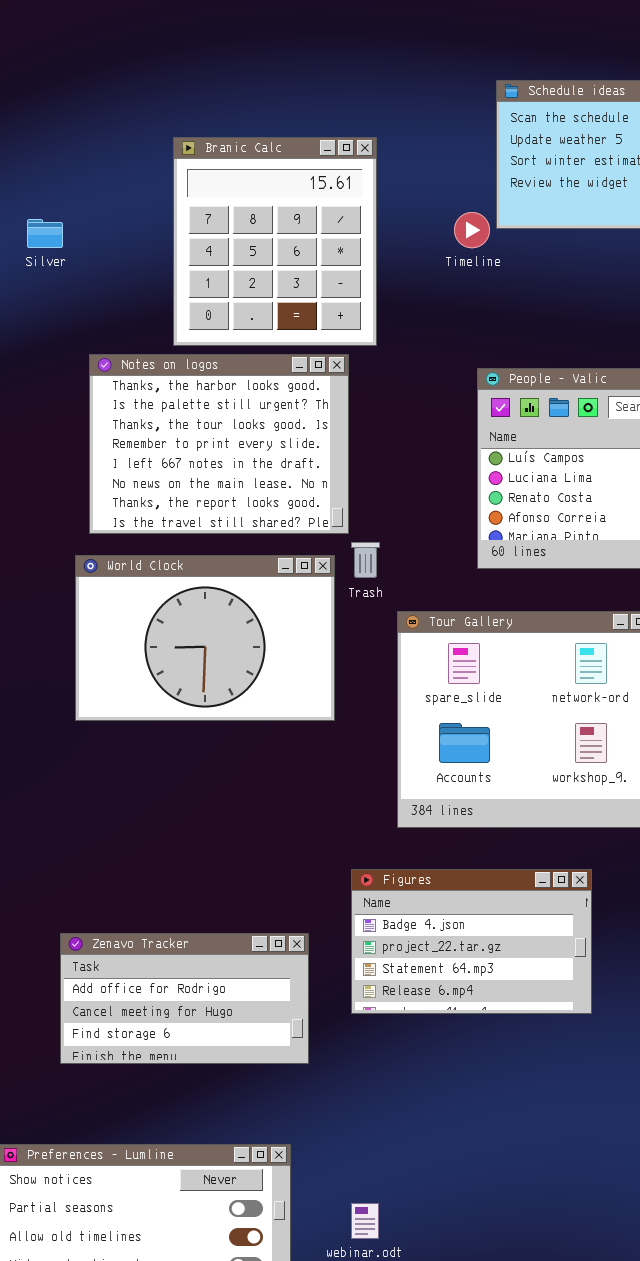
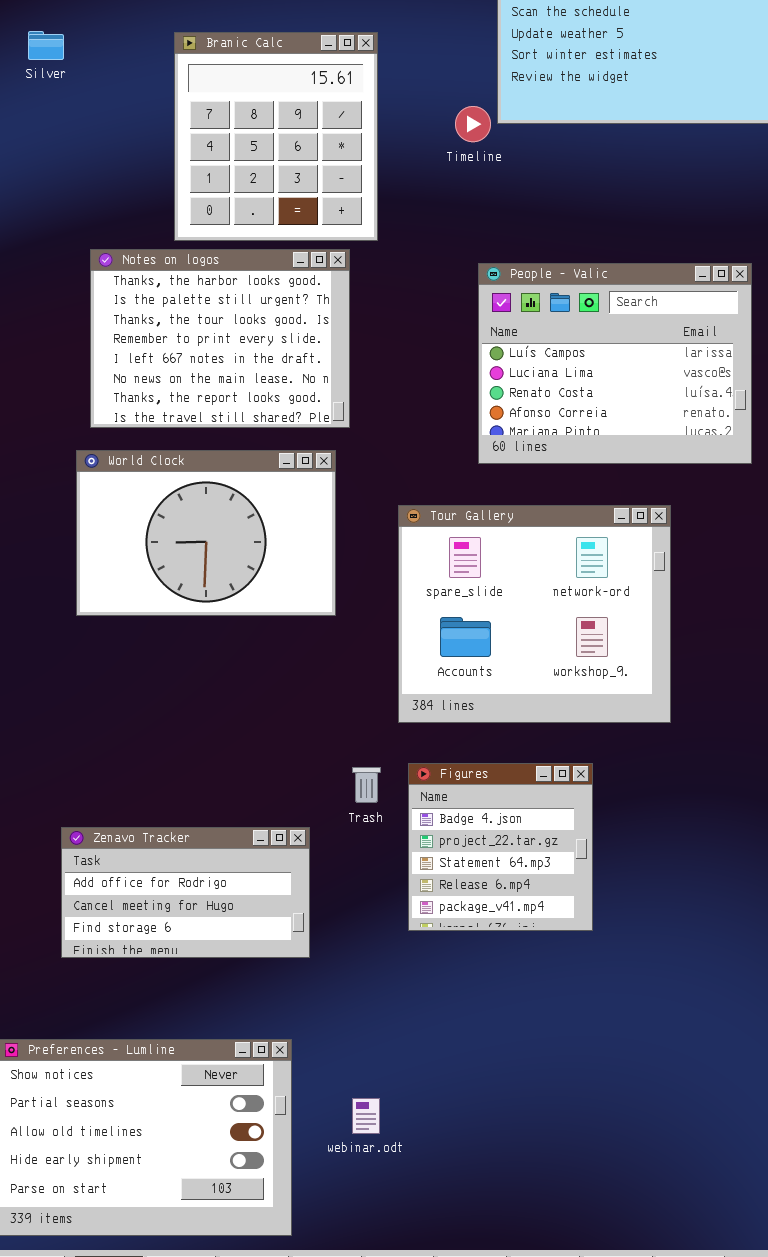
Silver: [27,219,63,248] -> [28,31,64,60], moved
Trash: [351,542,380,578] -> [352,767,381,803], moved
Figures: [351,869,592,1014] -> [408,763,593,931], resized

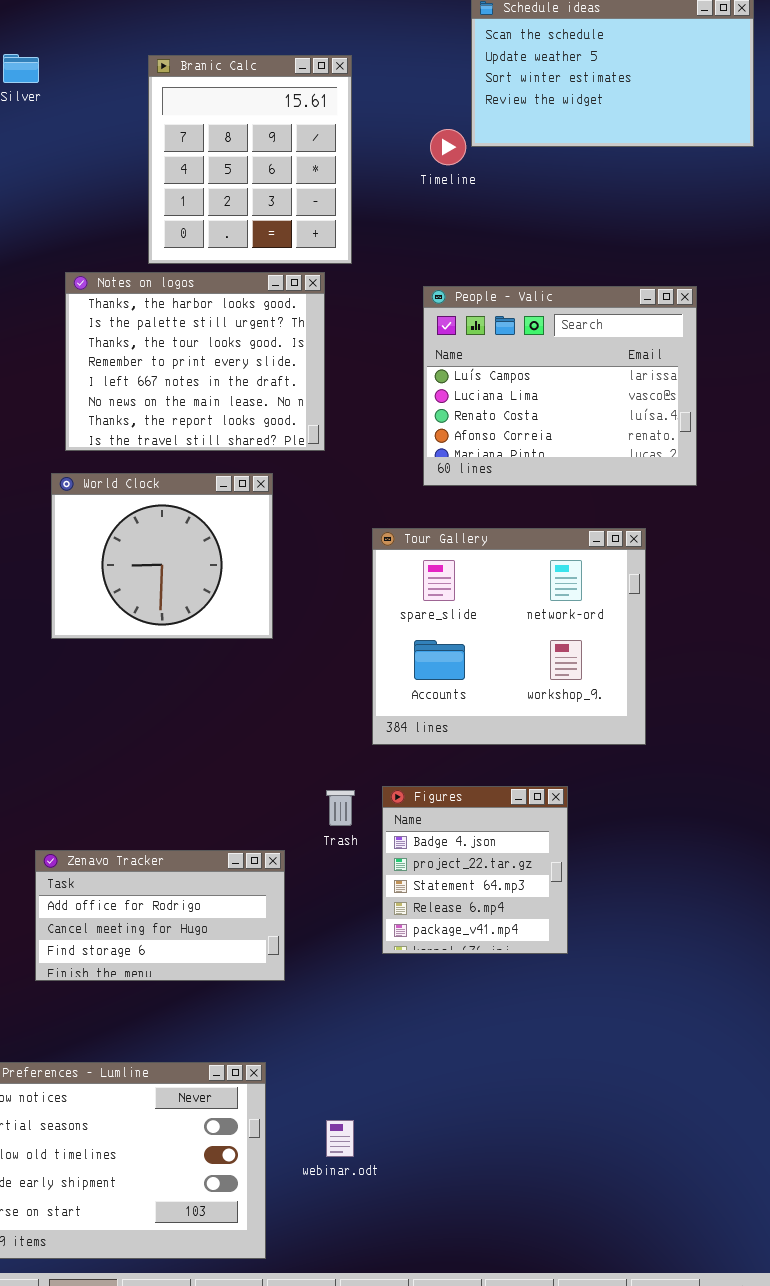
People - Valic: [478,263,752,464] -> [423,286,697,486], moved
World Clock: [76,450,336,616] -> [51,473,273,639], resized

